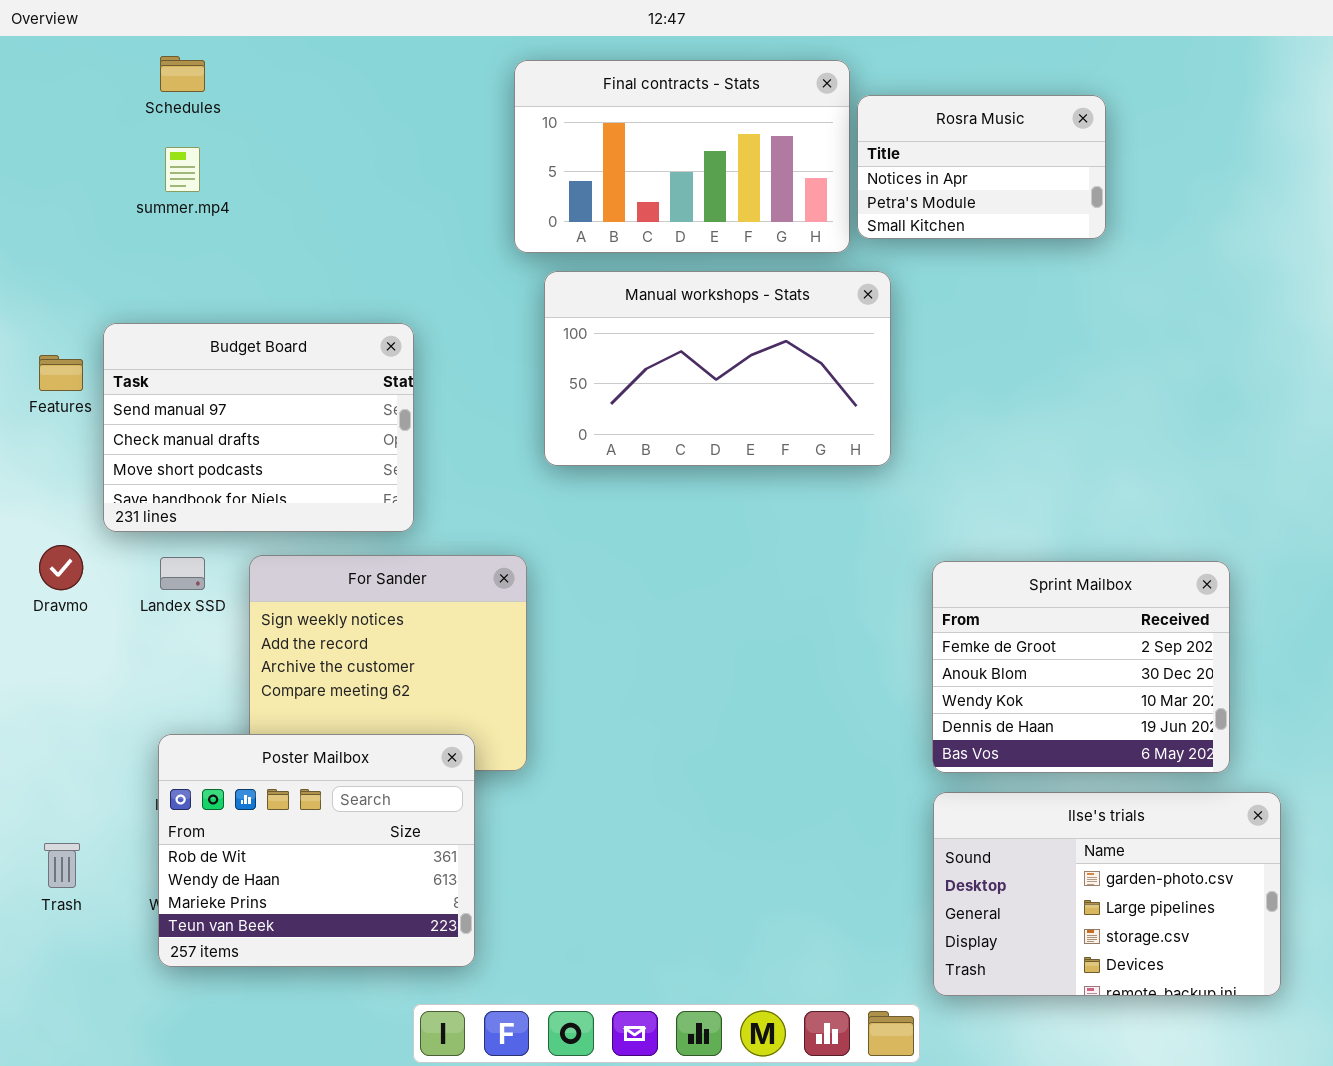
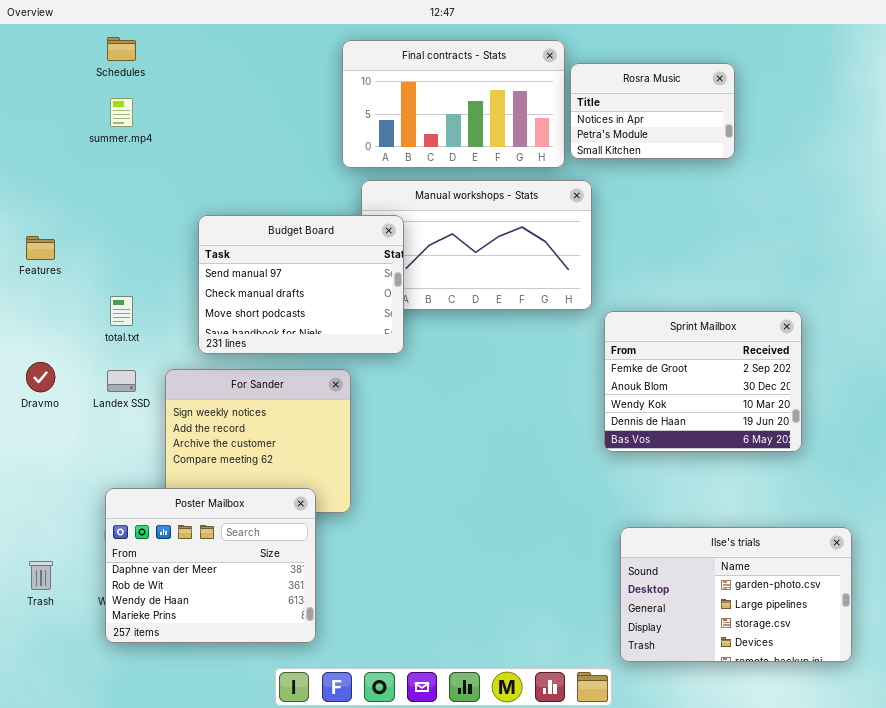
Budget Board: [103,323,414,532] -> [198,215,404,354], moved
Sprint Mailbox: [932,561,1230,773] -> [604,311,802,452], moved
Poster Mailbox: [158,734,475,967] -> [105,488,316,643], scrolled up 1 row

